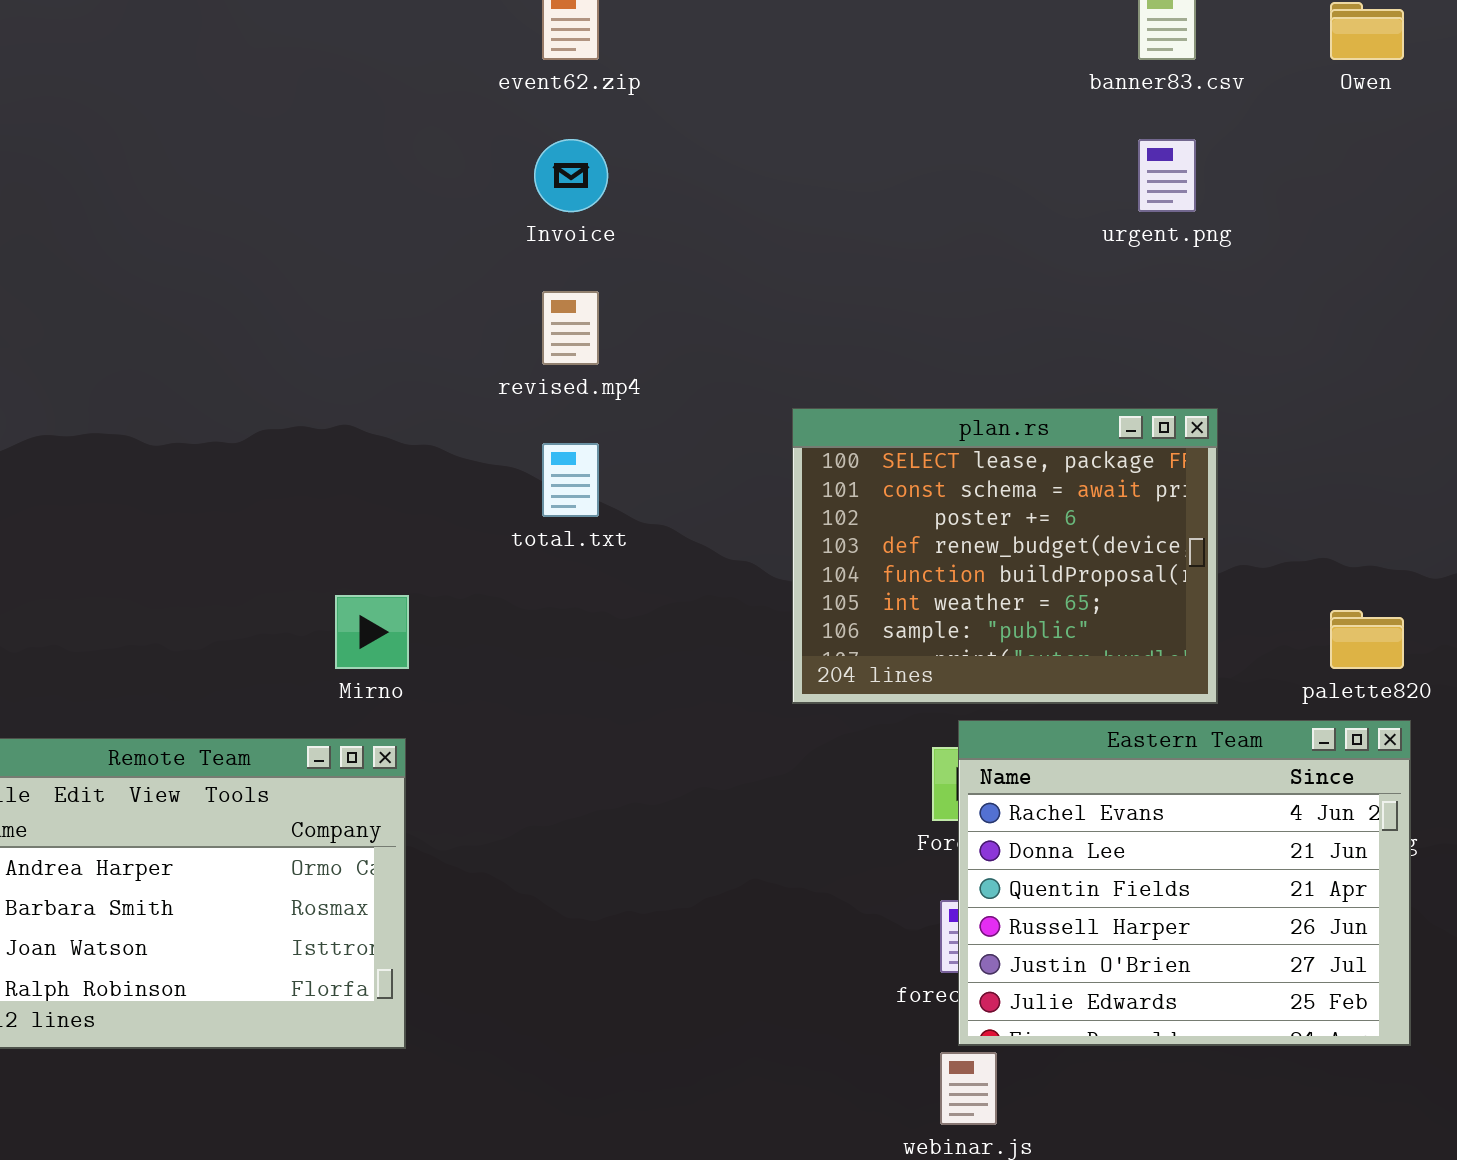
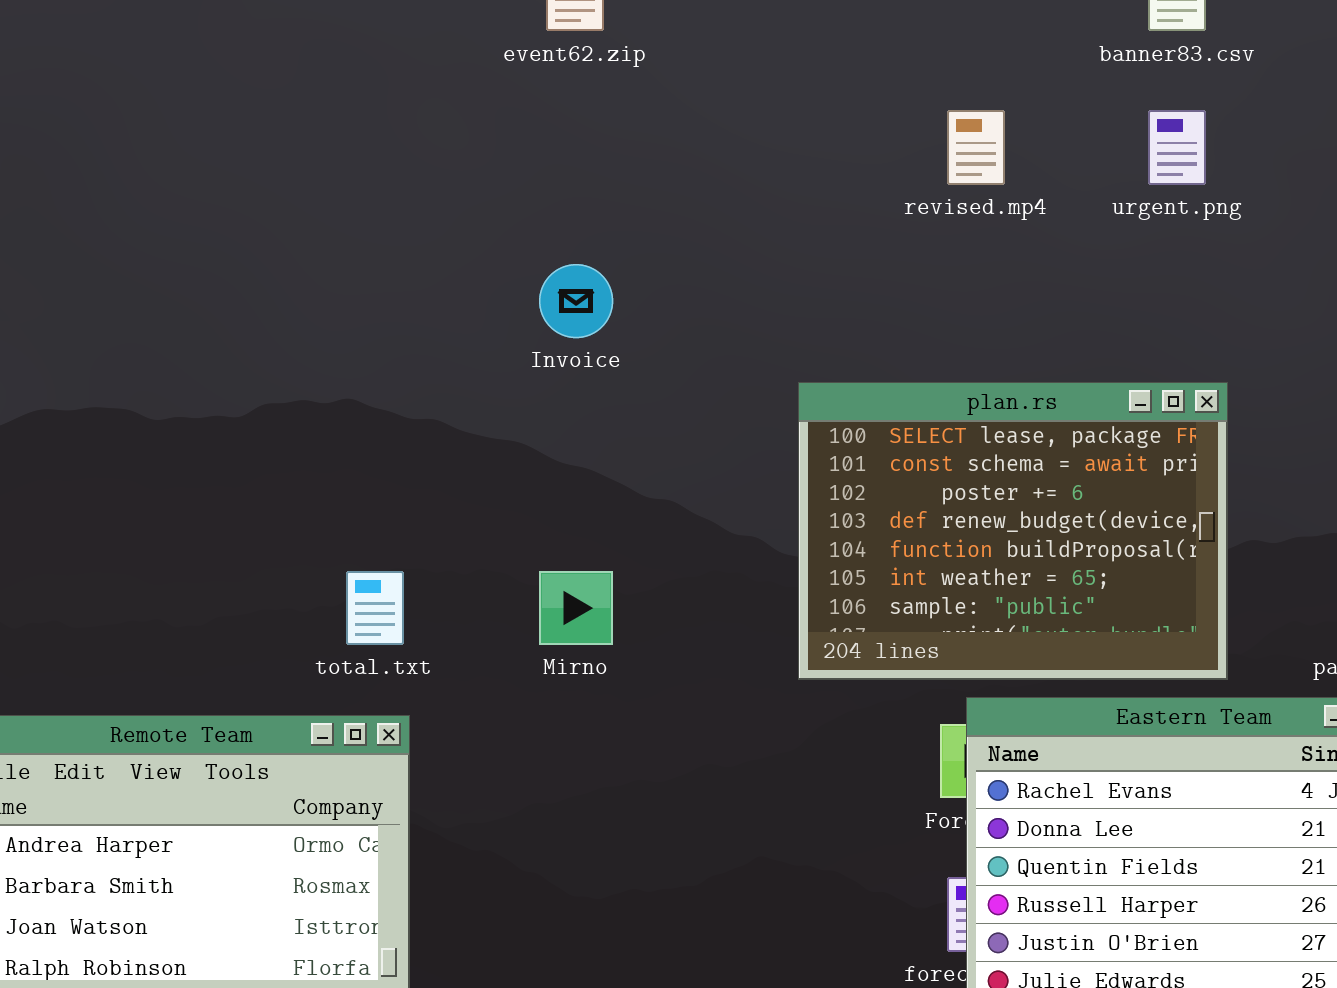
Invoice: [534,139,608,212] -> [539,264,613,338], moved
revised.mp4: [542,291,599,365] -> [947,110,1005,185], moved
total.txt: [542,443,599,517] -> [346,571,404,645], moved
Mirno: [335,595,409,669] -> [539,571,613,645], moved

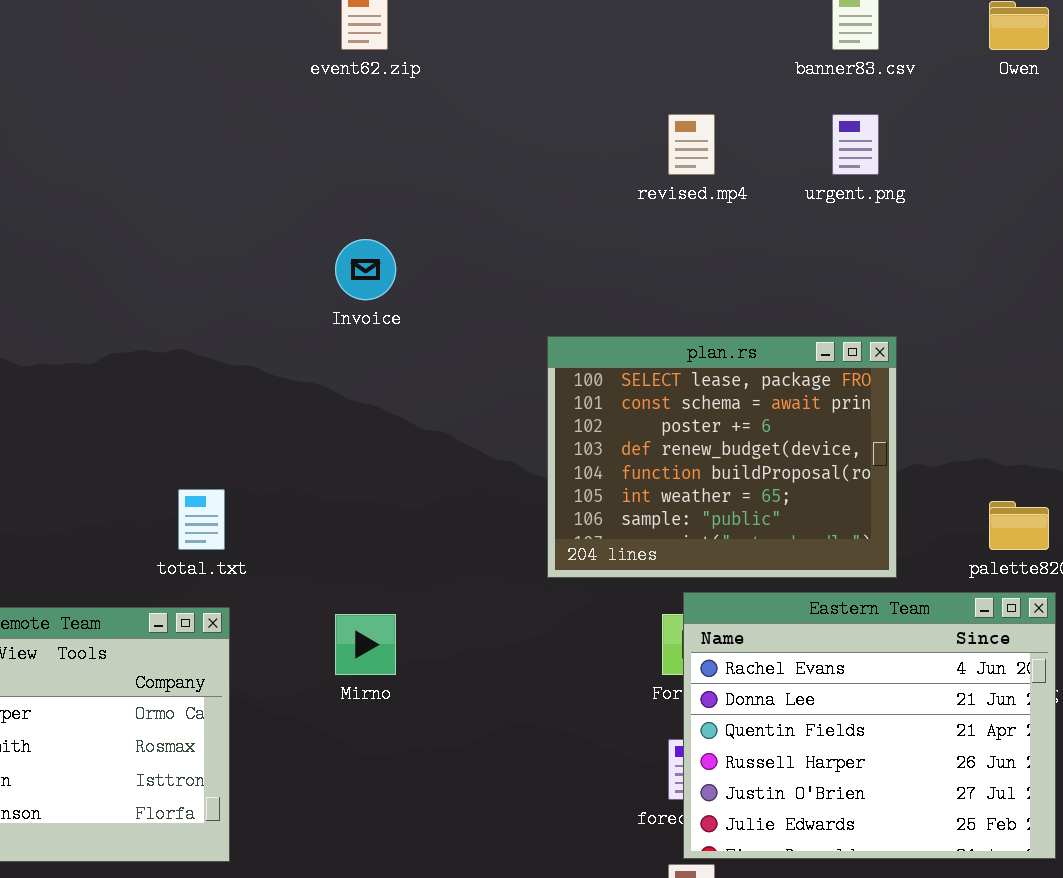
Mirno: [539,571,613,645] -> [335,614,396,675], moved

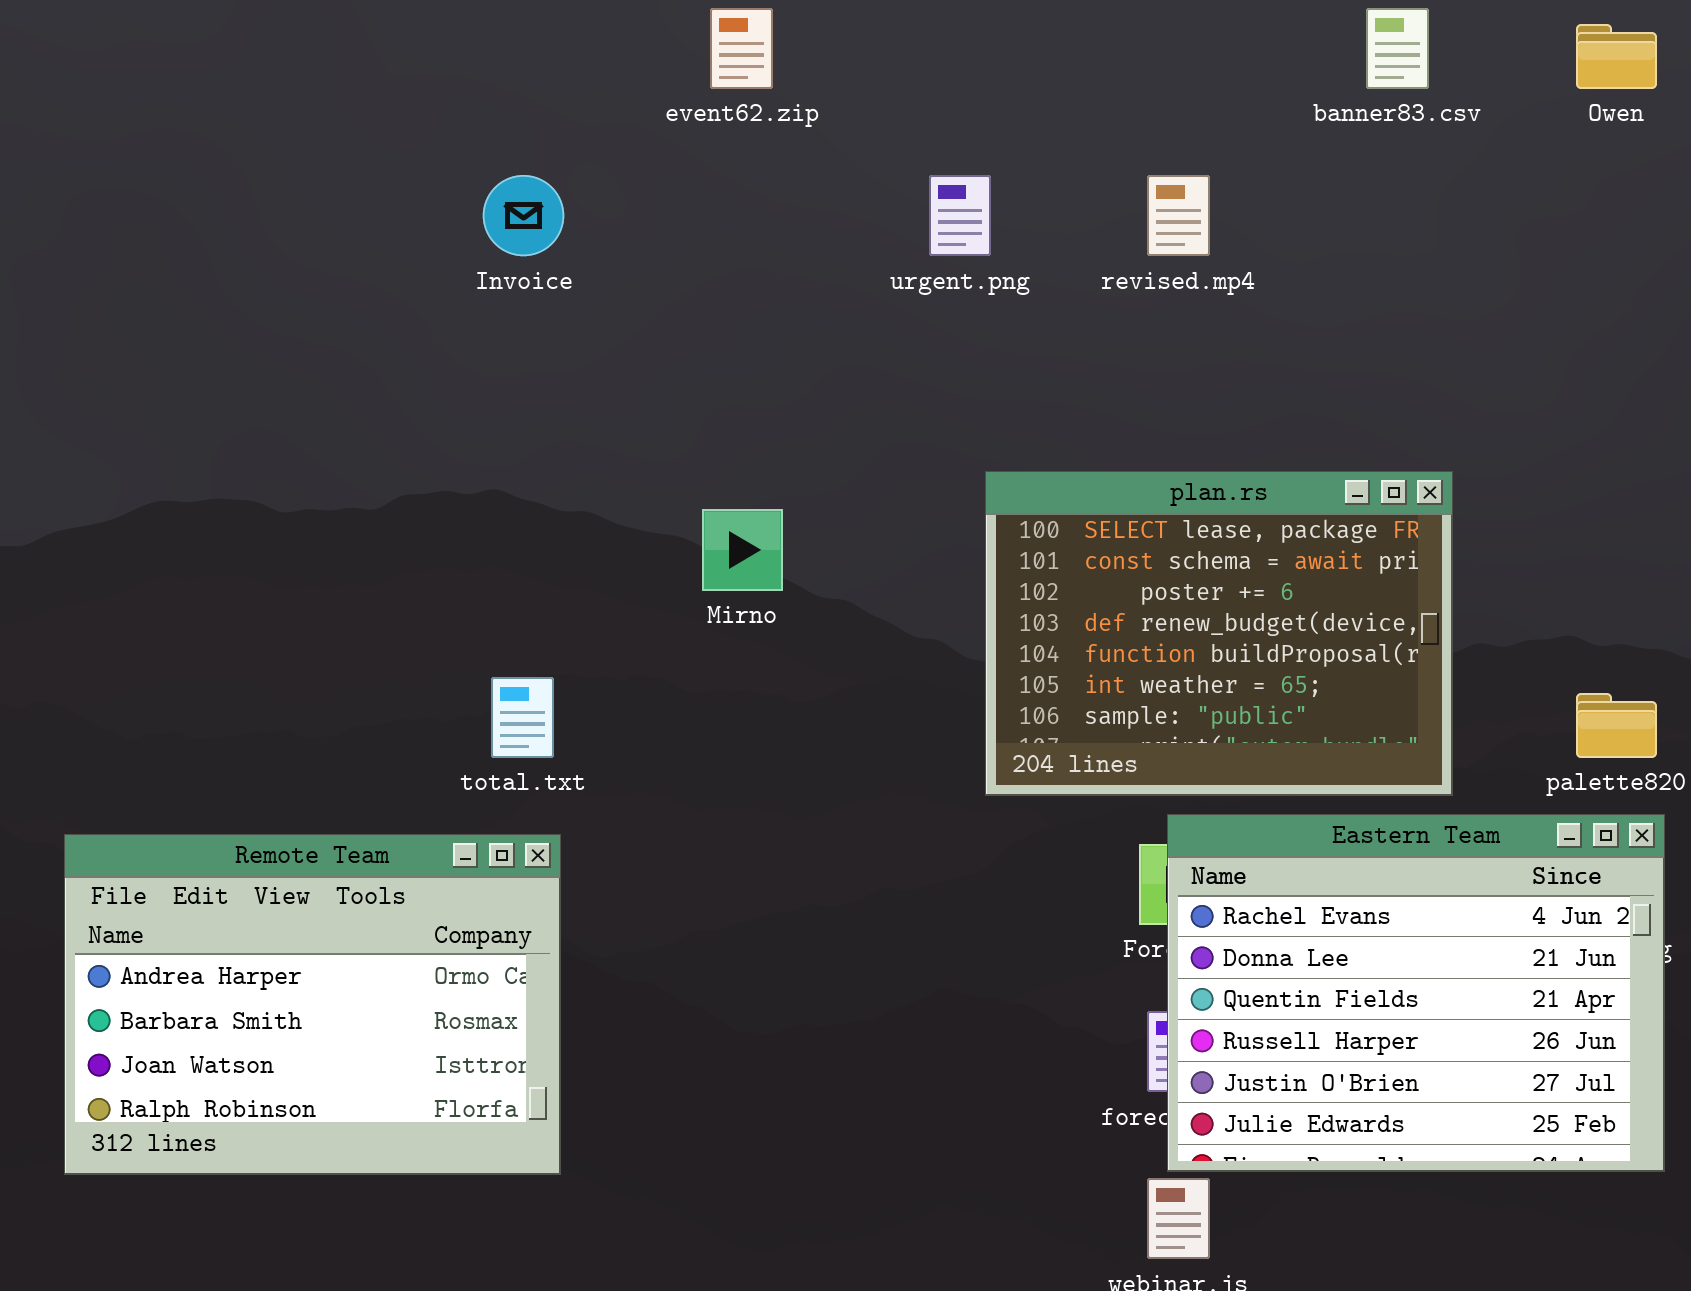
urgent.png: [832,114,879,175] -> [929,175,991,256], moved
Invoice: [335,239,396,300] -> [483,175,564,256], moved
Mirno: [335,614,396,675] -> [702,509,783,591], moved

